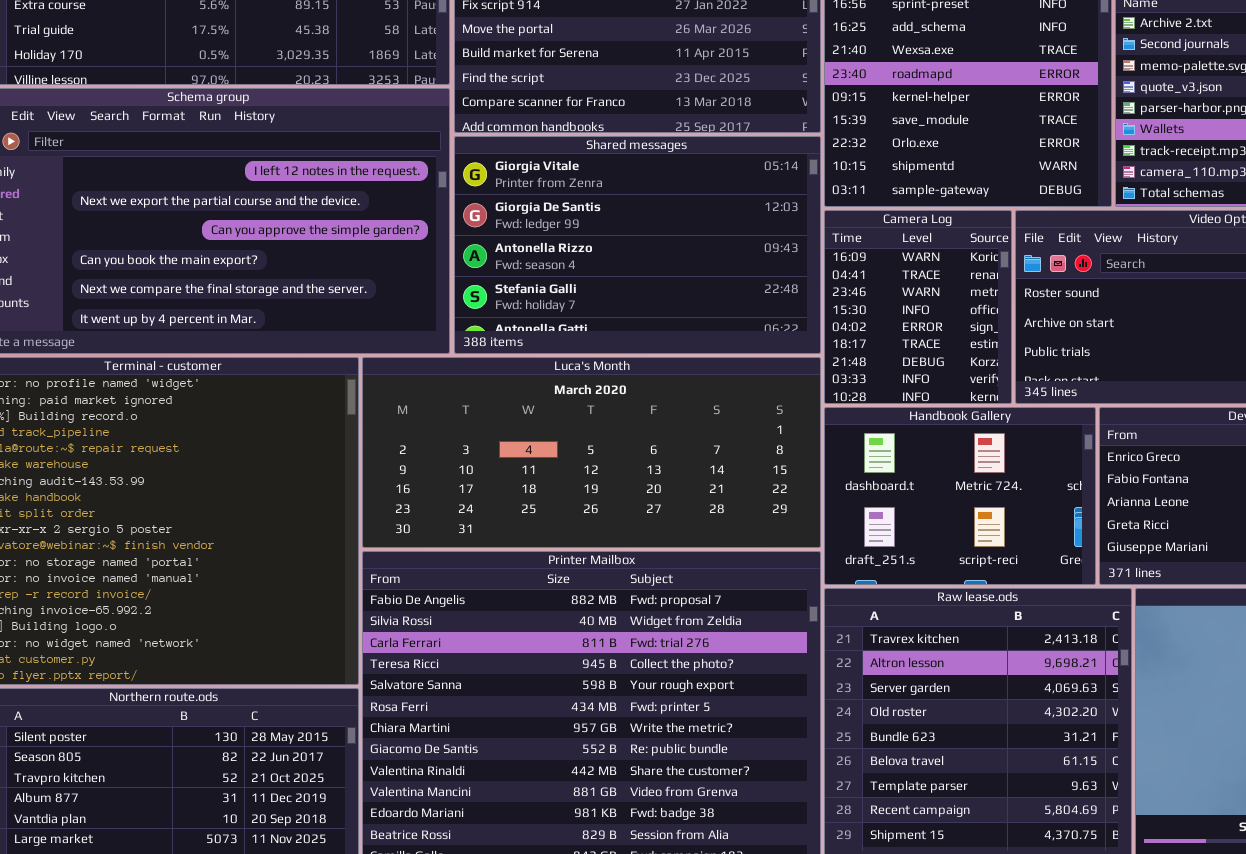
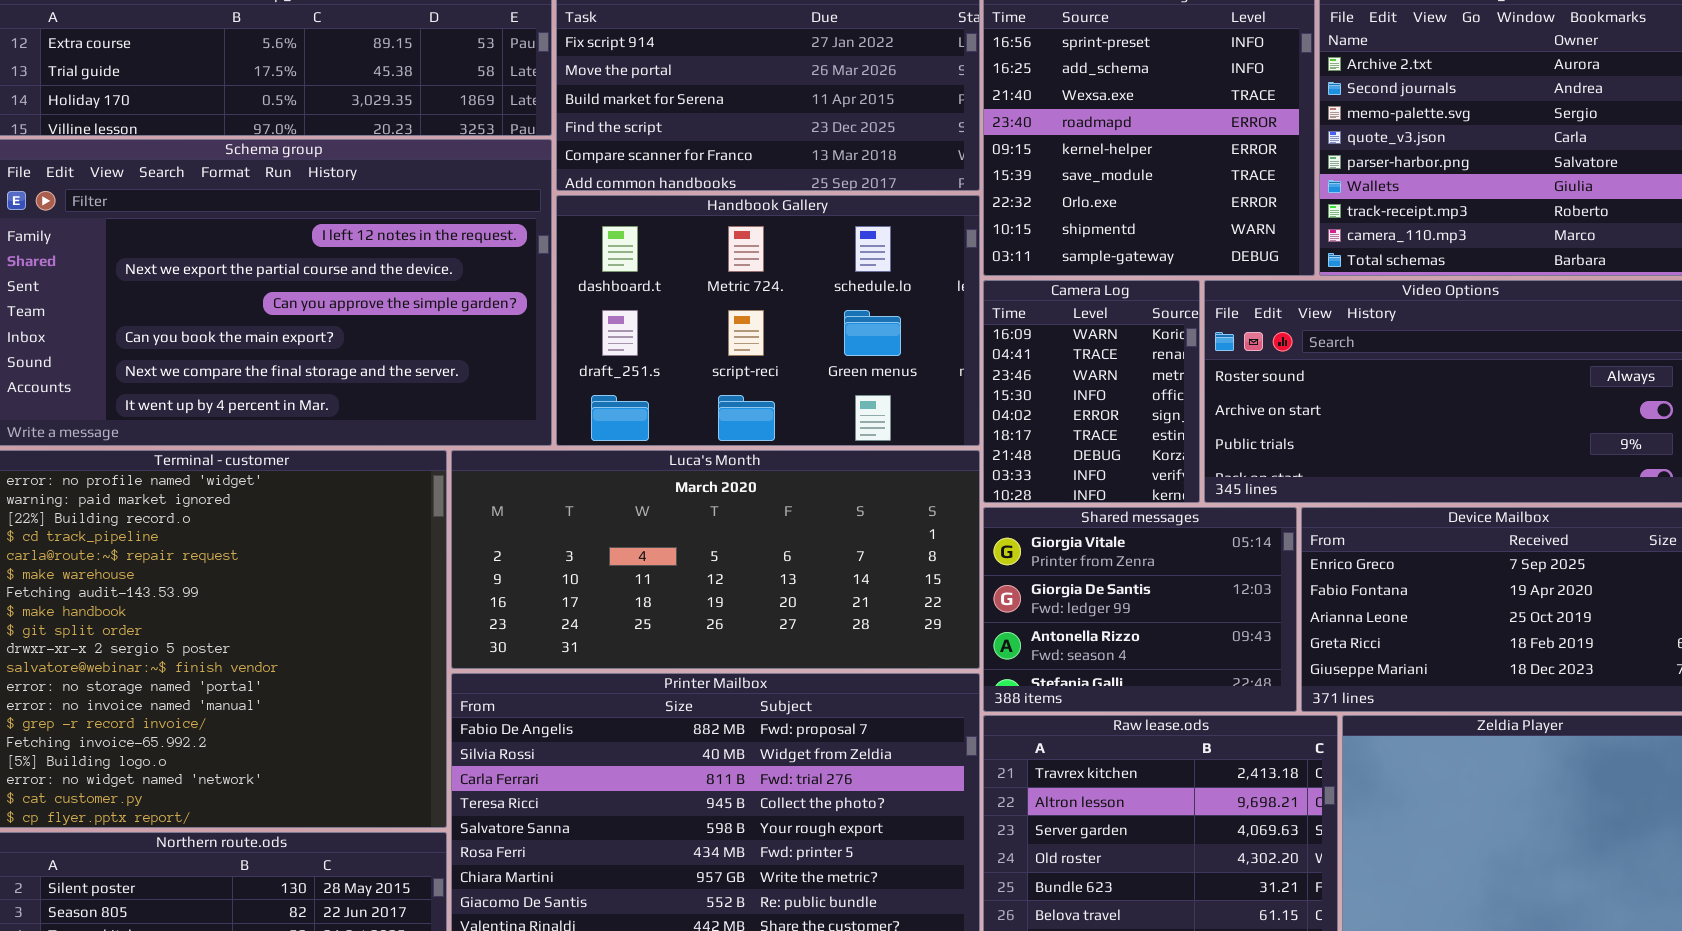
Shared messages: [454,136,821,354] -> [983,507,1297,712], moved, resized
Handbook Gallery: [824,407,1096,585] -> [556,195,980,446], moved, resized

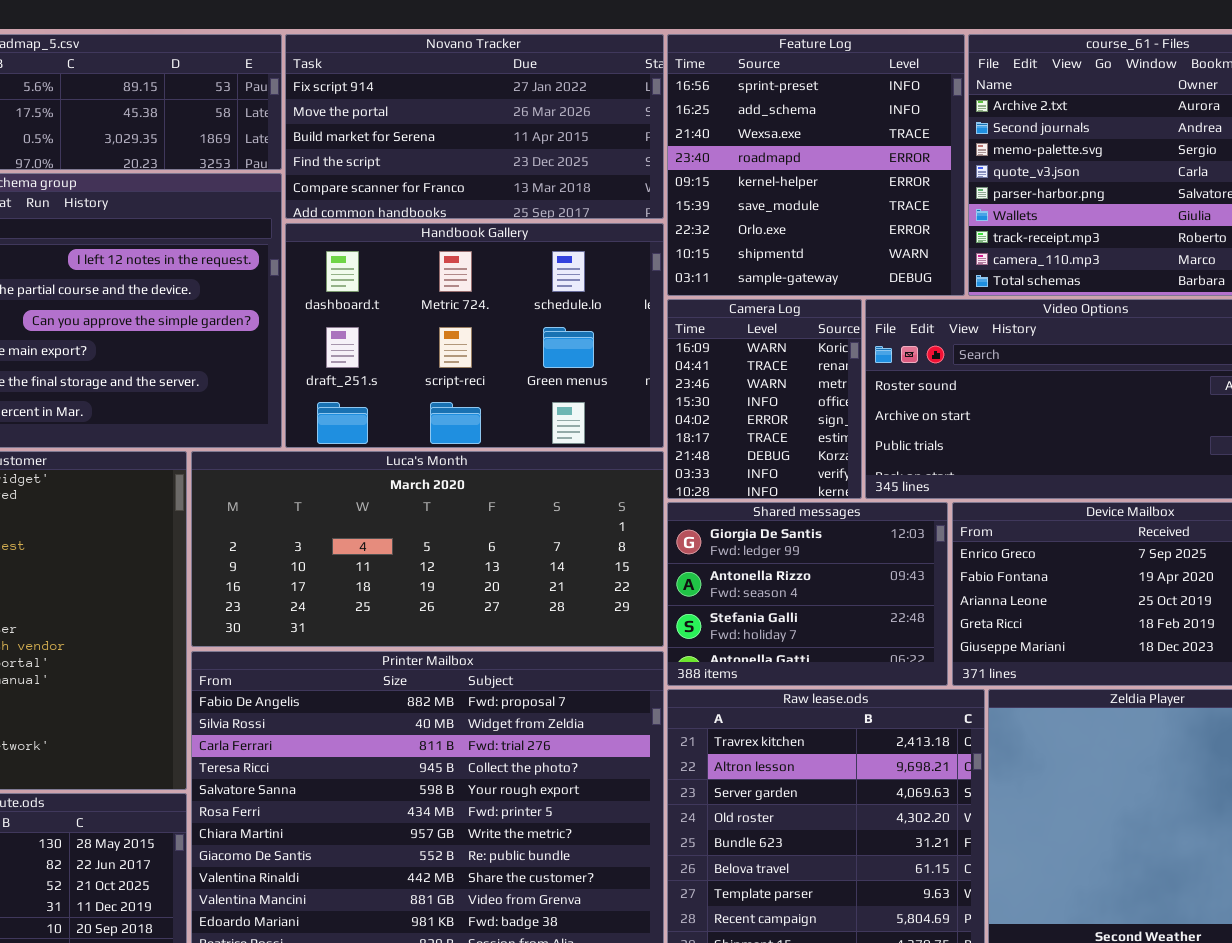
Shared messages: [983,507,1297,712] -> [667,502,948,686], scrolled down 1 row

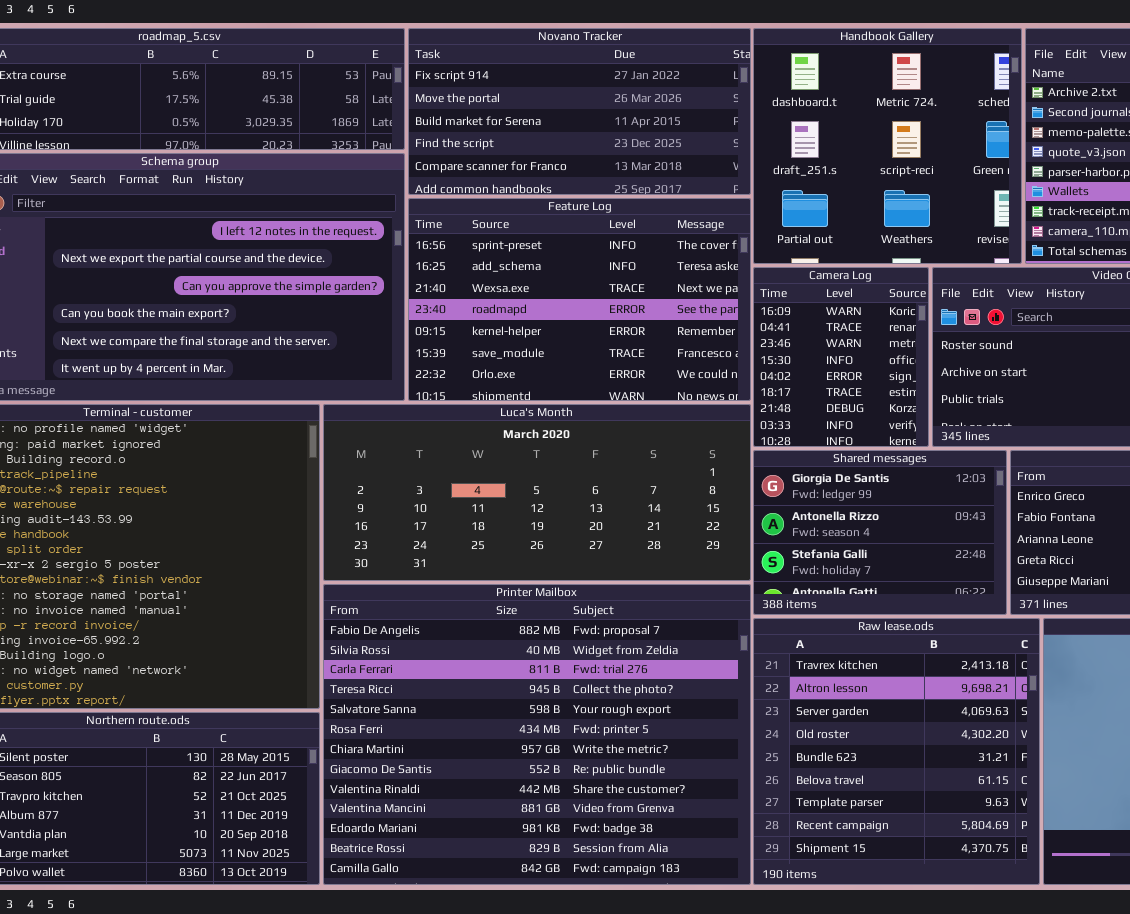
Feature Log: [667,34,965,296] -> [408,198,751,401], moved, resized
Handbook Gallery: [285,223,664,448] -> [753,28,1022,264], moved, resized

